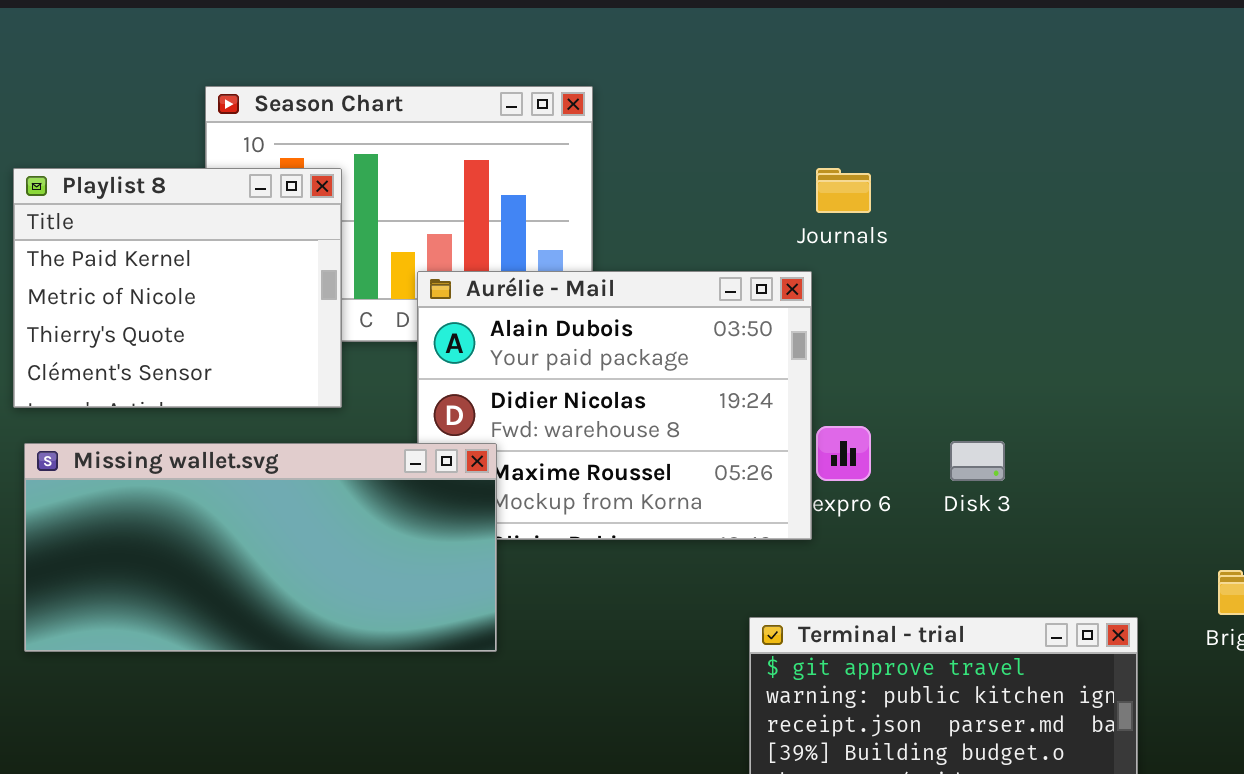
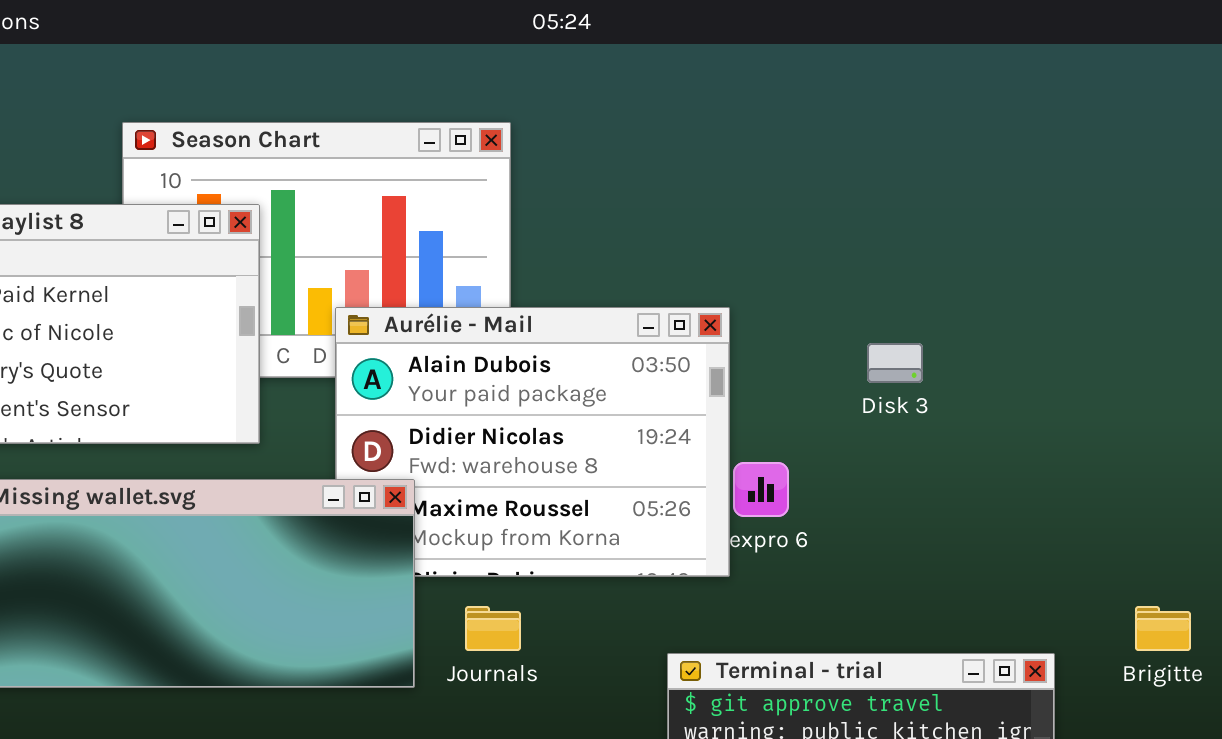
Journals: [816,168,871,213] -> [465,606,521,651], moved
Disk 3: [950,441,1005,481] -> [867,343,923,383], moved

